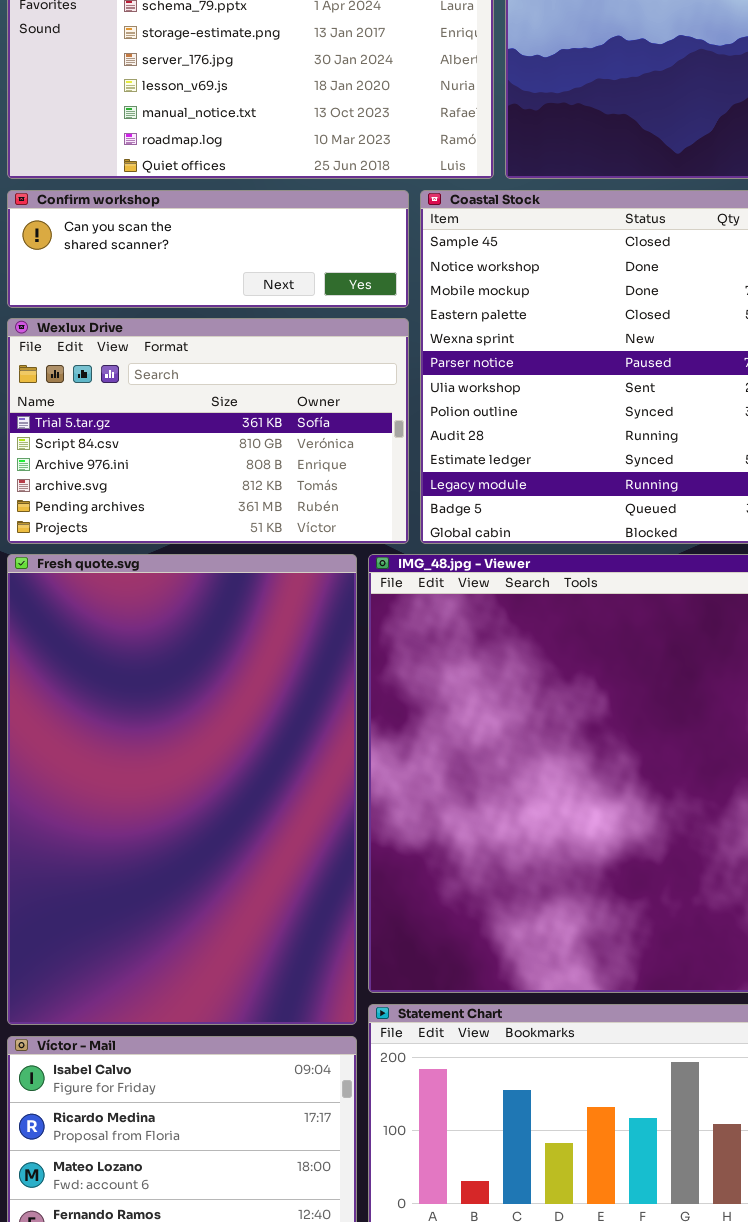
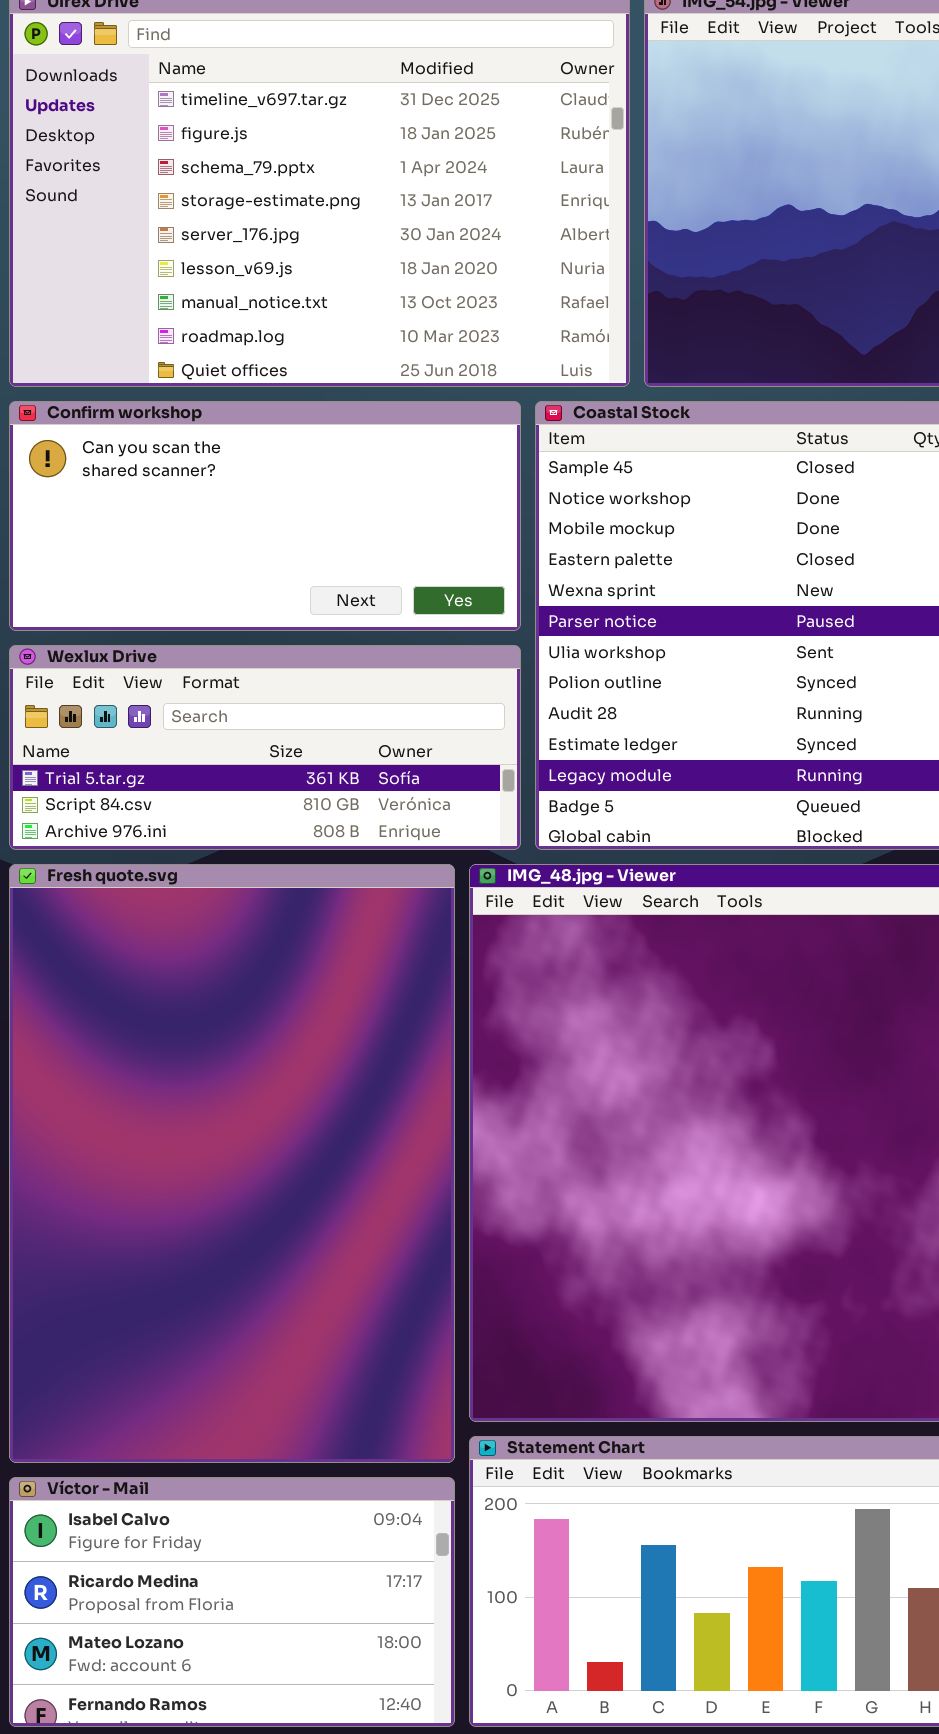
Confirm workshop: [7,190,409,308] -> [9,401,521,631], resized
Wexlux Drive: [7,318,409,544] -> [9,645,521,850], resized

